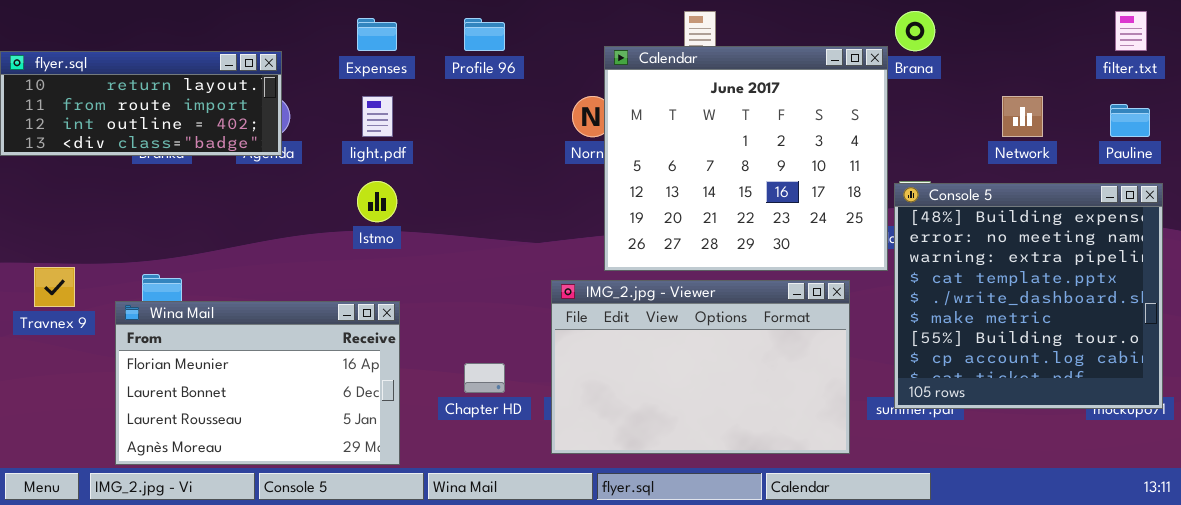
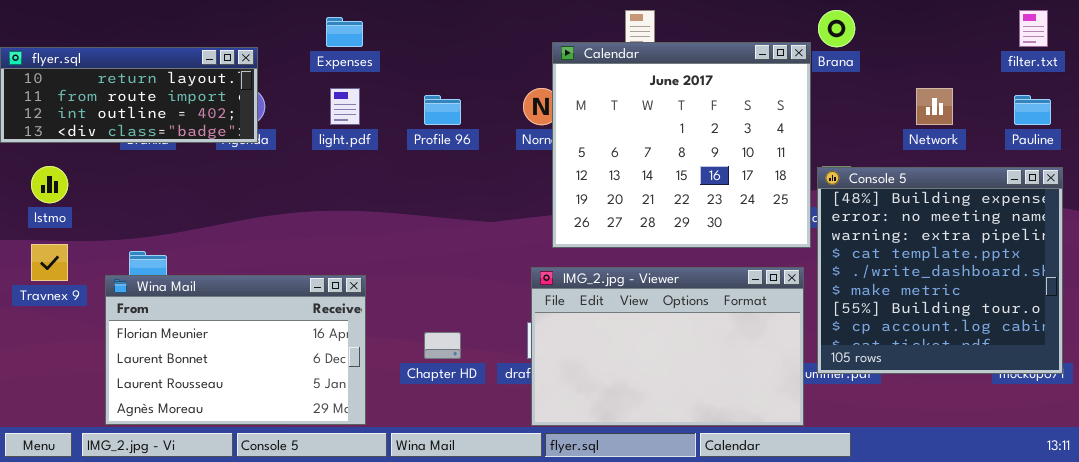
Profile 96: [464,18,505,51] -> [424,95,461,125], moved
Istmo: [357,181,397,222] -> [31,166,68,203], moved
IMG_2.jpg - Viewer: [551,280,850,454] -> [531,267,804,426], moved

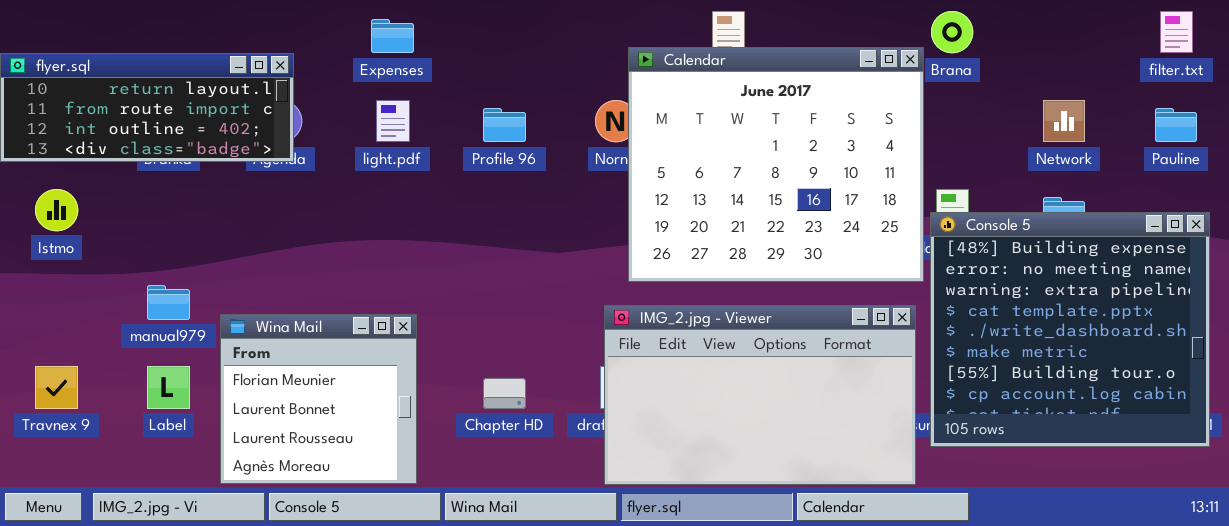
Console 5: [817,167,1063,374] -> [930,212,1210,447], moved
Travnex 9: [31,244,68,281] -> [35,366,78,409], moved
Wina Mail: [105,275,366,425] -> [220,314,417,484], resized

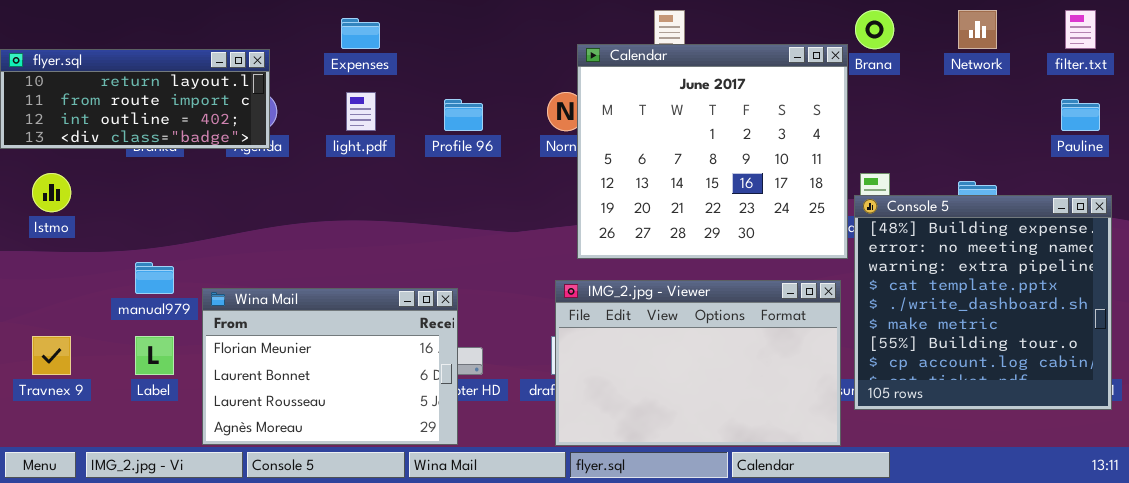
Network: [1043,100,1085,142] -> [958,10,997,49], moved
Wina Mail: [220,314,417,484] -> [202,288,458,445], resized

